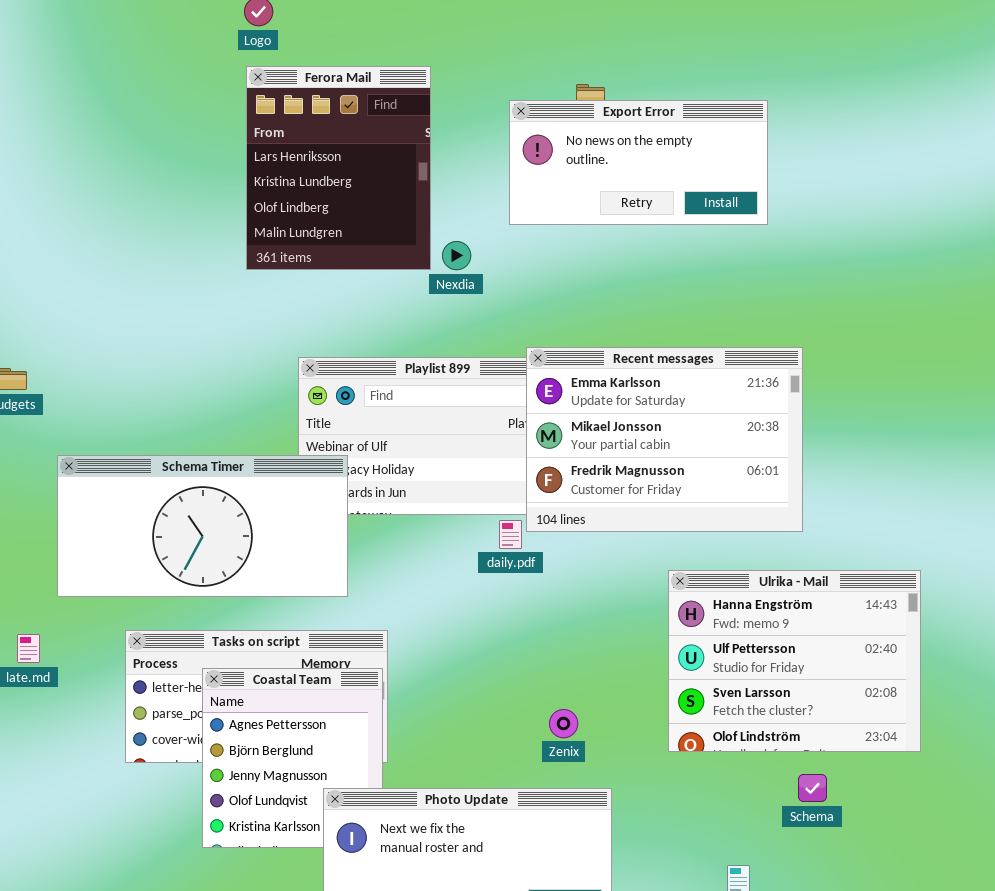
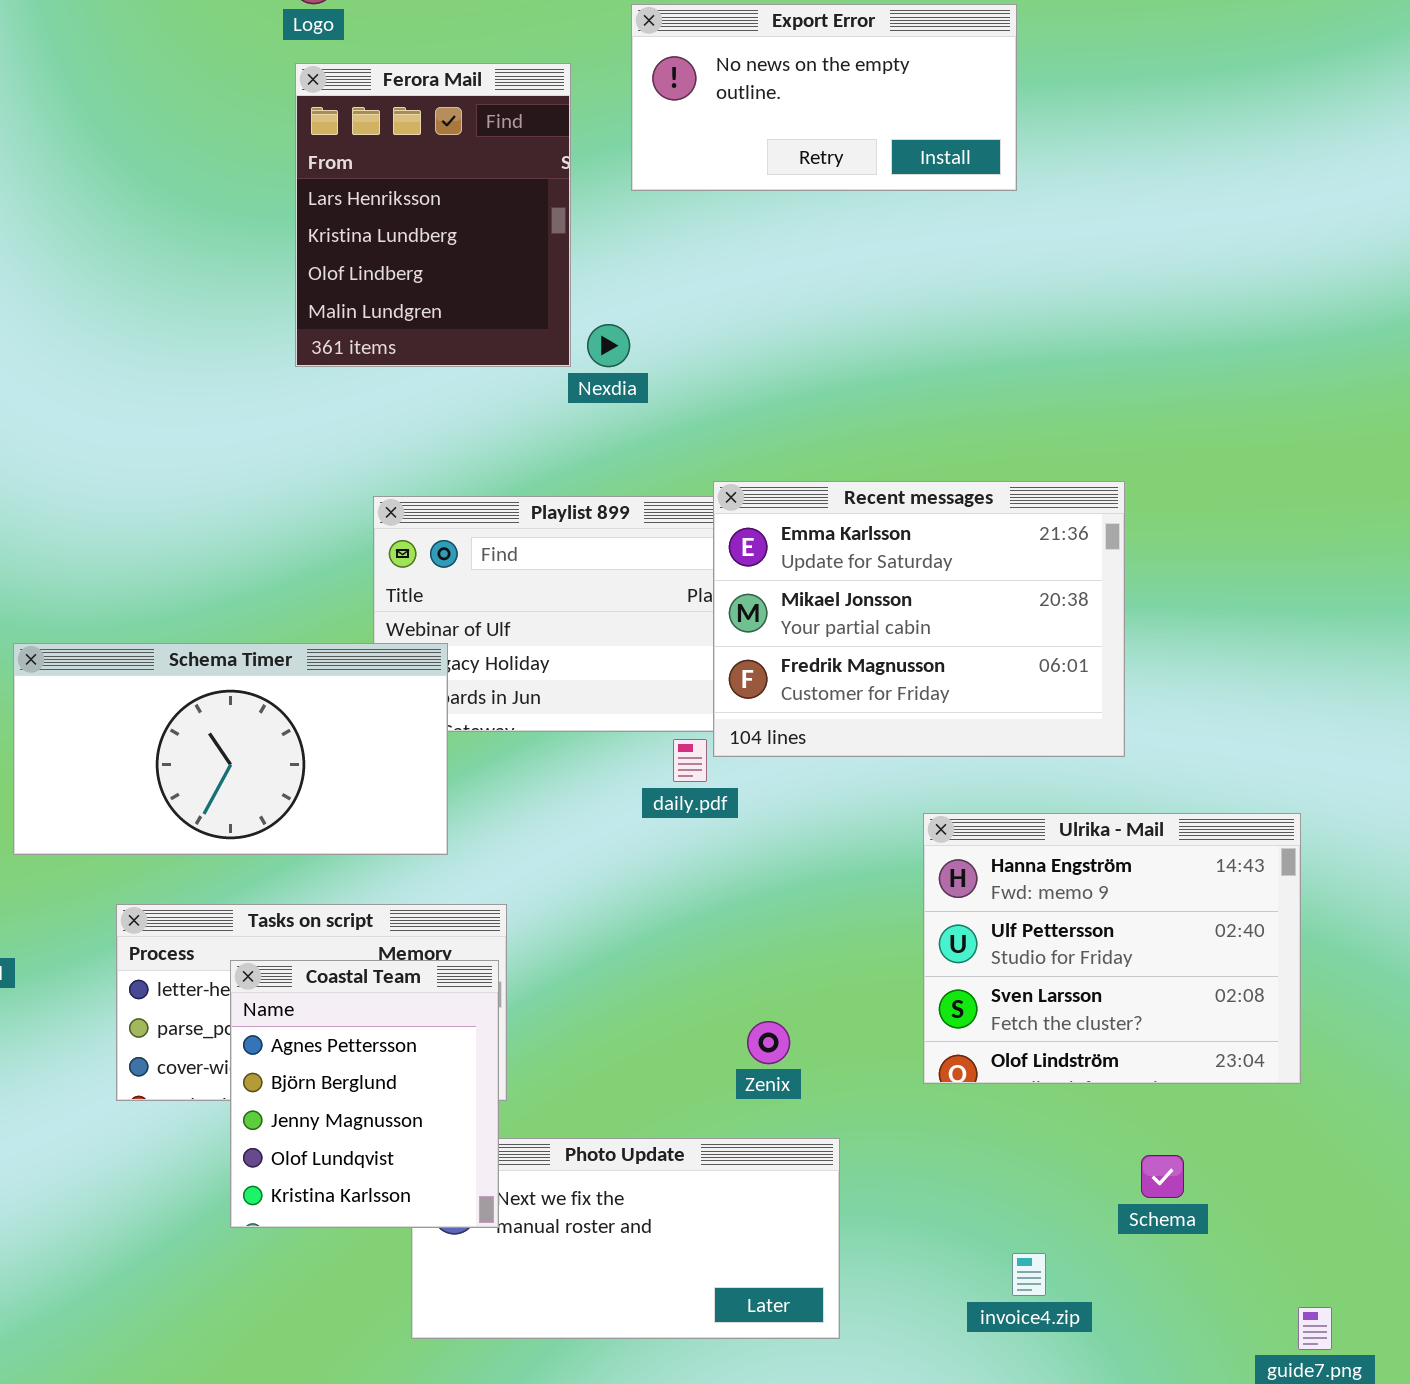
Export Error: [509,100,768,225] -> [631,4,1017,191], moved
Coastal Team: [202,668,383,848] -> [230,960,499,1228], raised
Schema: [798,774,827,802] -> [1141,1155,1184,1198], moved

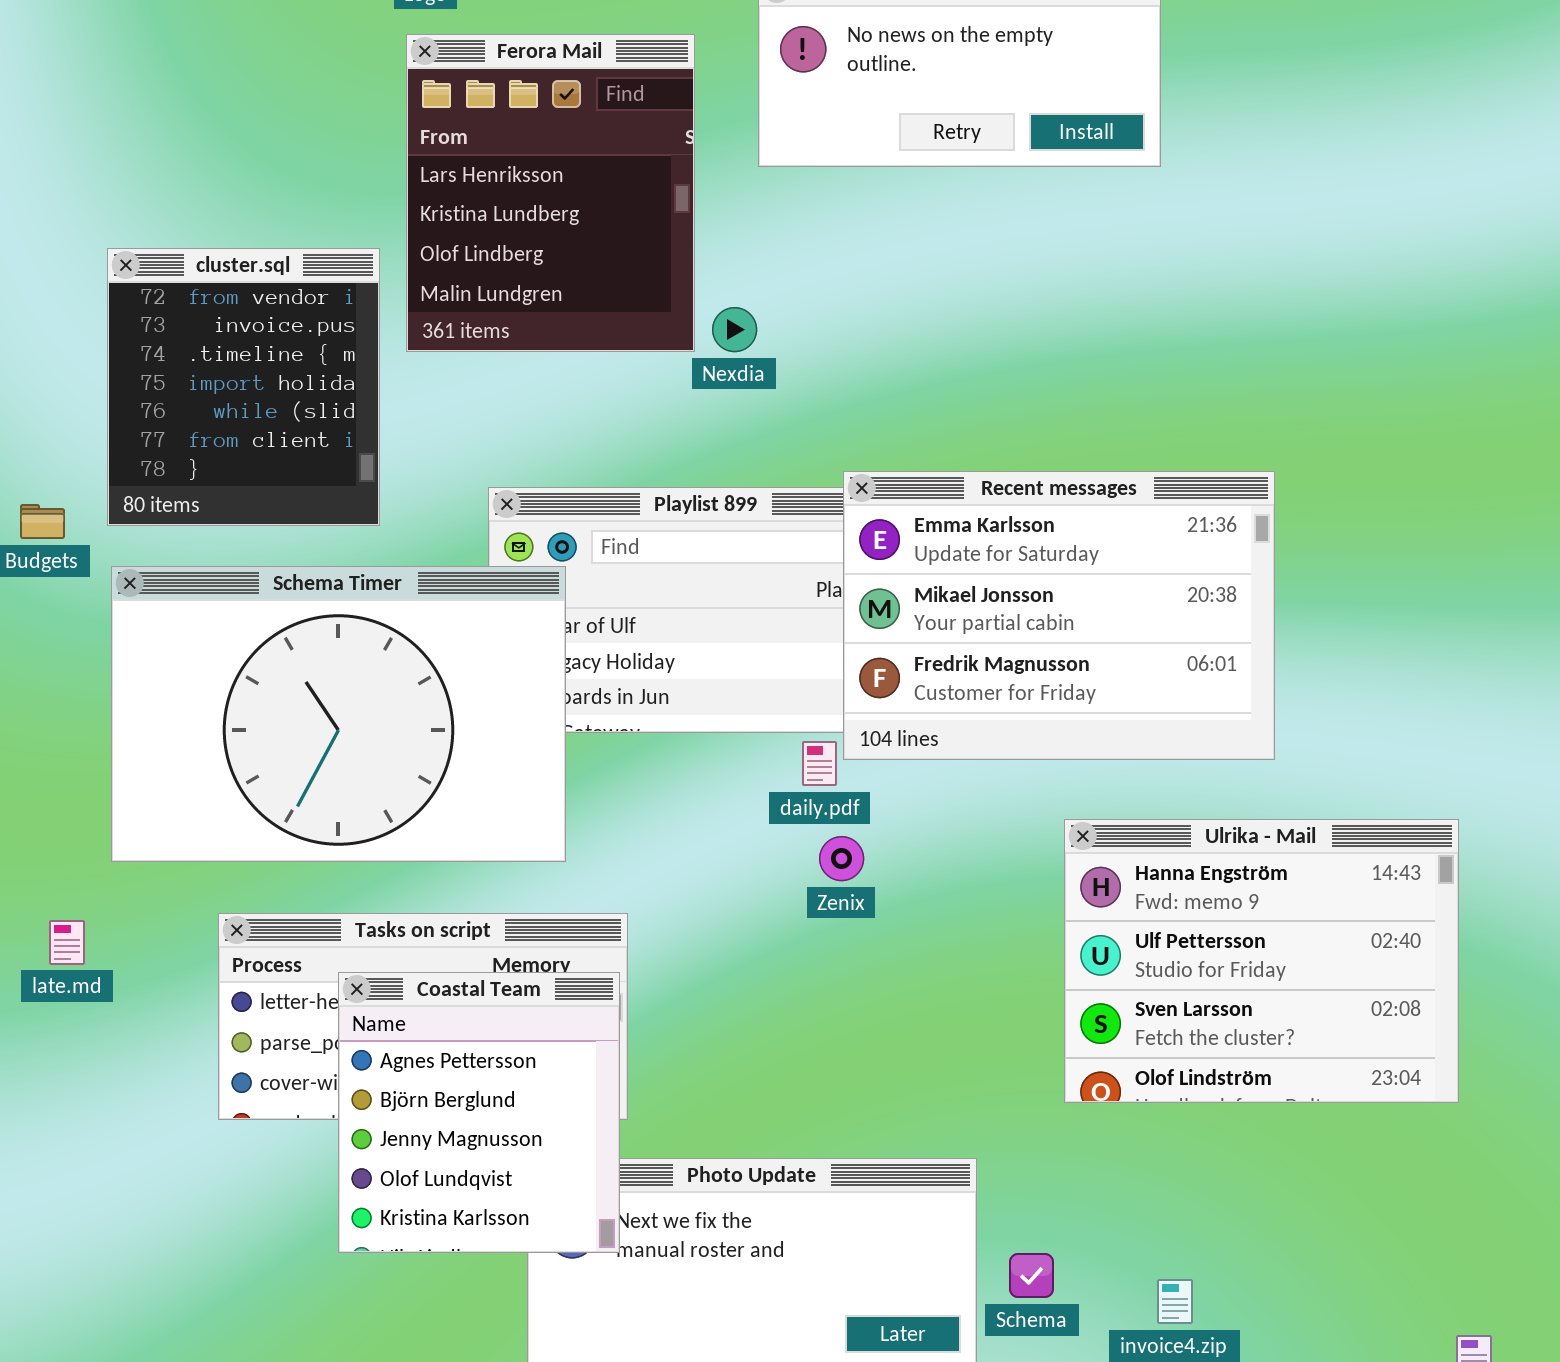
cluster.sql: none -> [107,248,380,526], opened
Schema Timer: [13,643,448,855] -> [111,566,566,862], resized
Zenix: [747,1021,790,1064] -> [819,836,864,881], moved
Schema: [1141,1155,1184,1198] -> [1009,1253,1054,1298], moved

